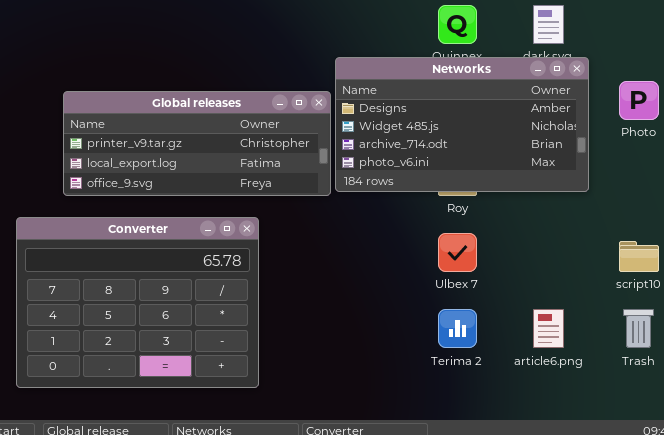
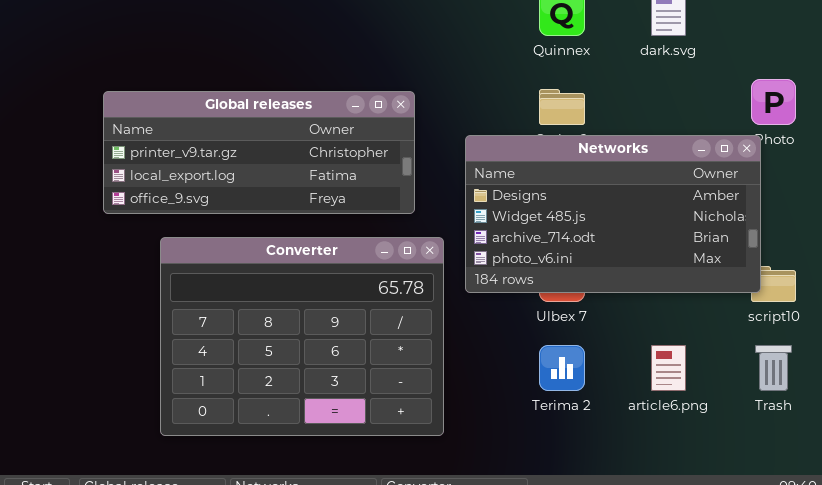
Networks: [335,57,589,192] -> [465,135,761,293], moved
Converter: [16,217,259,388] -> [160,237,444,436], moved

